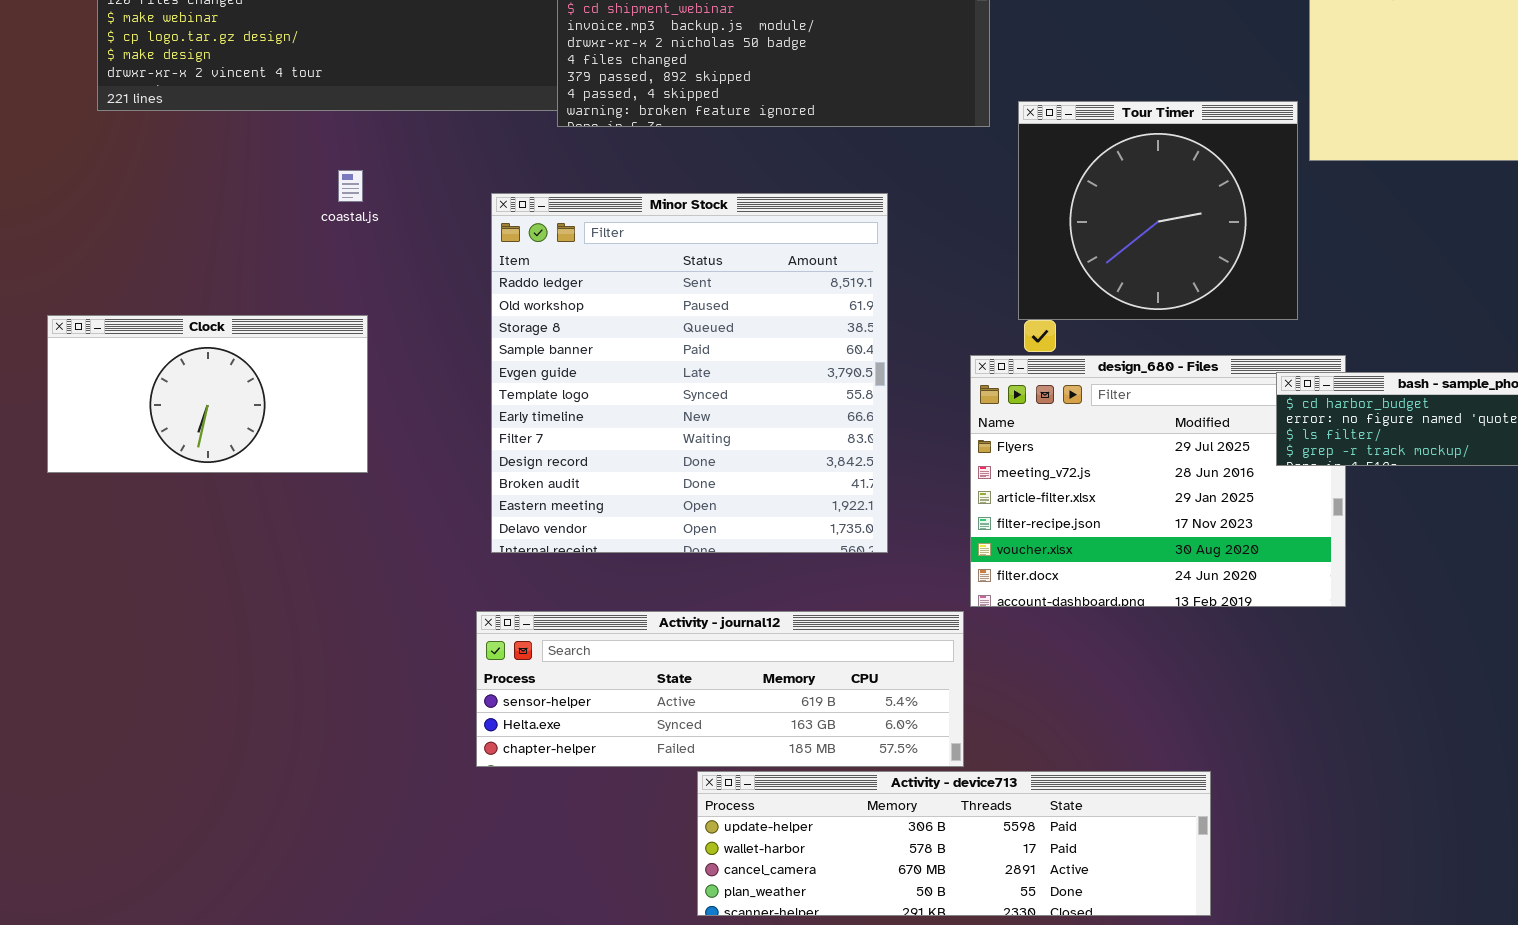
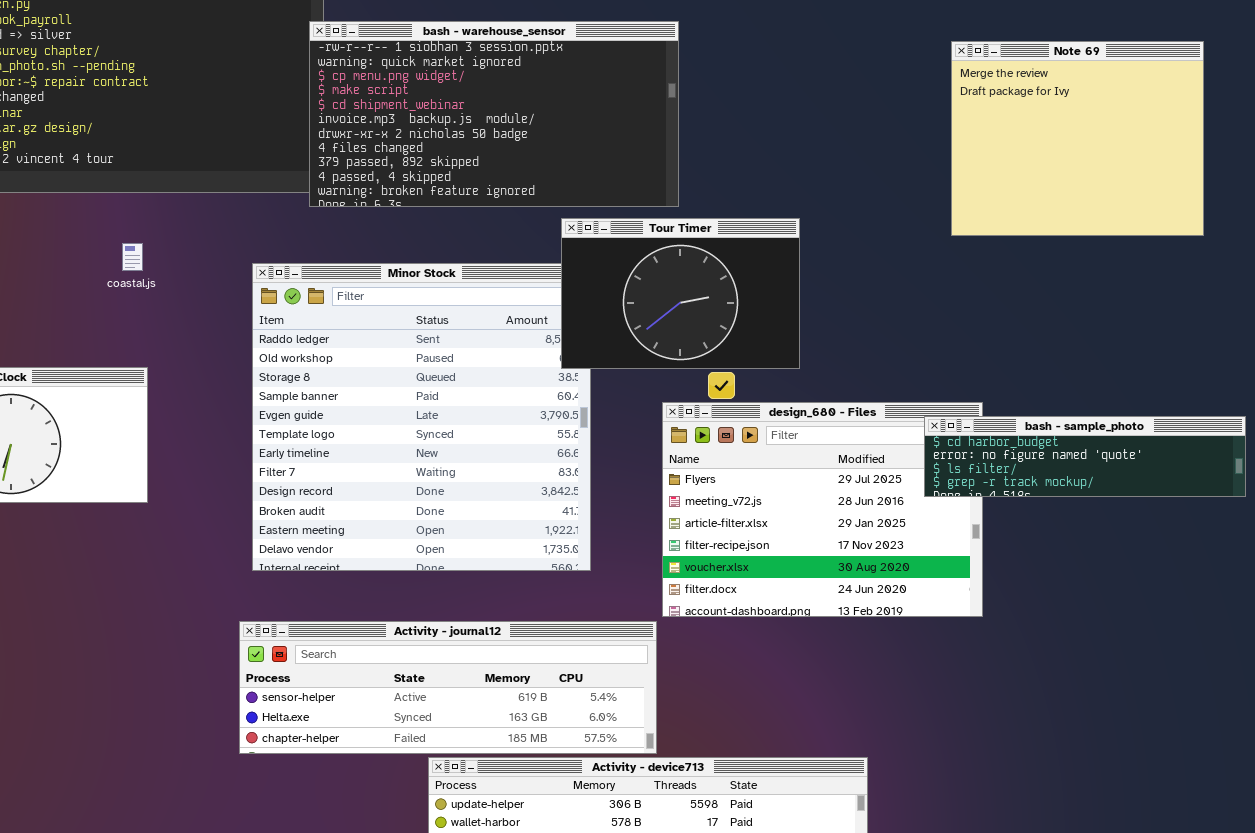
Tour Timer: [1018,101,1298,320] -> [561,218,800,369], moved, resized

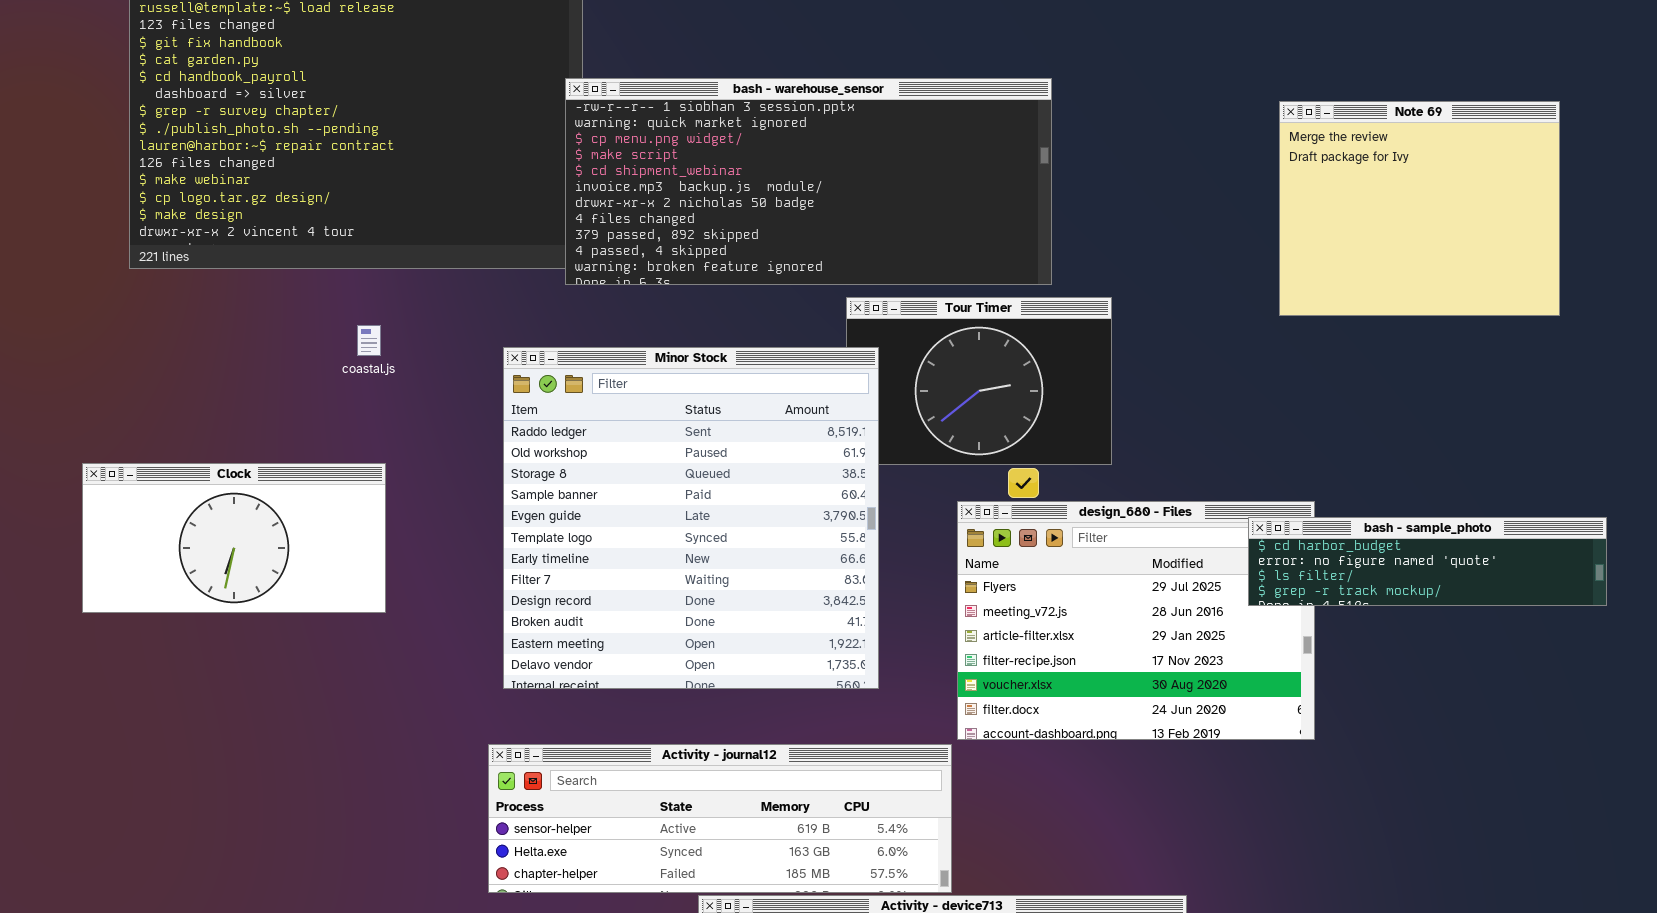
bash - warehouse_sensor: [309,21,679,207] -> [565,78,1052,285], resized
Minor Stock: [252,263,591,571] -> [503,347,879,689], raised

